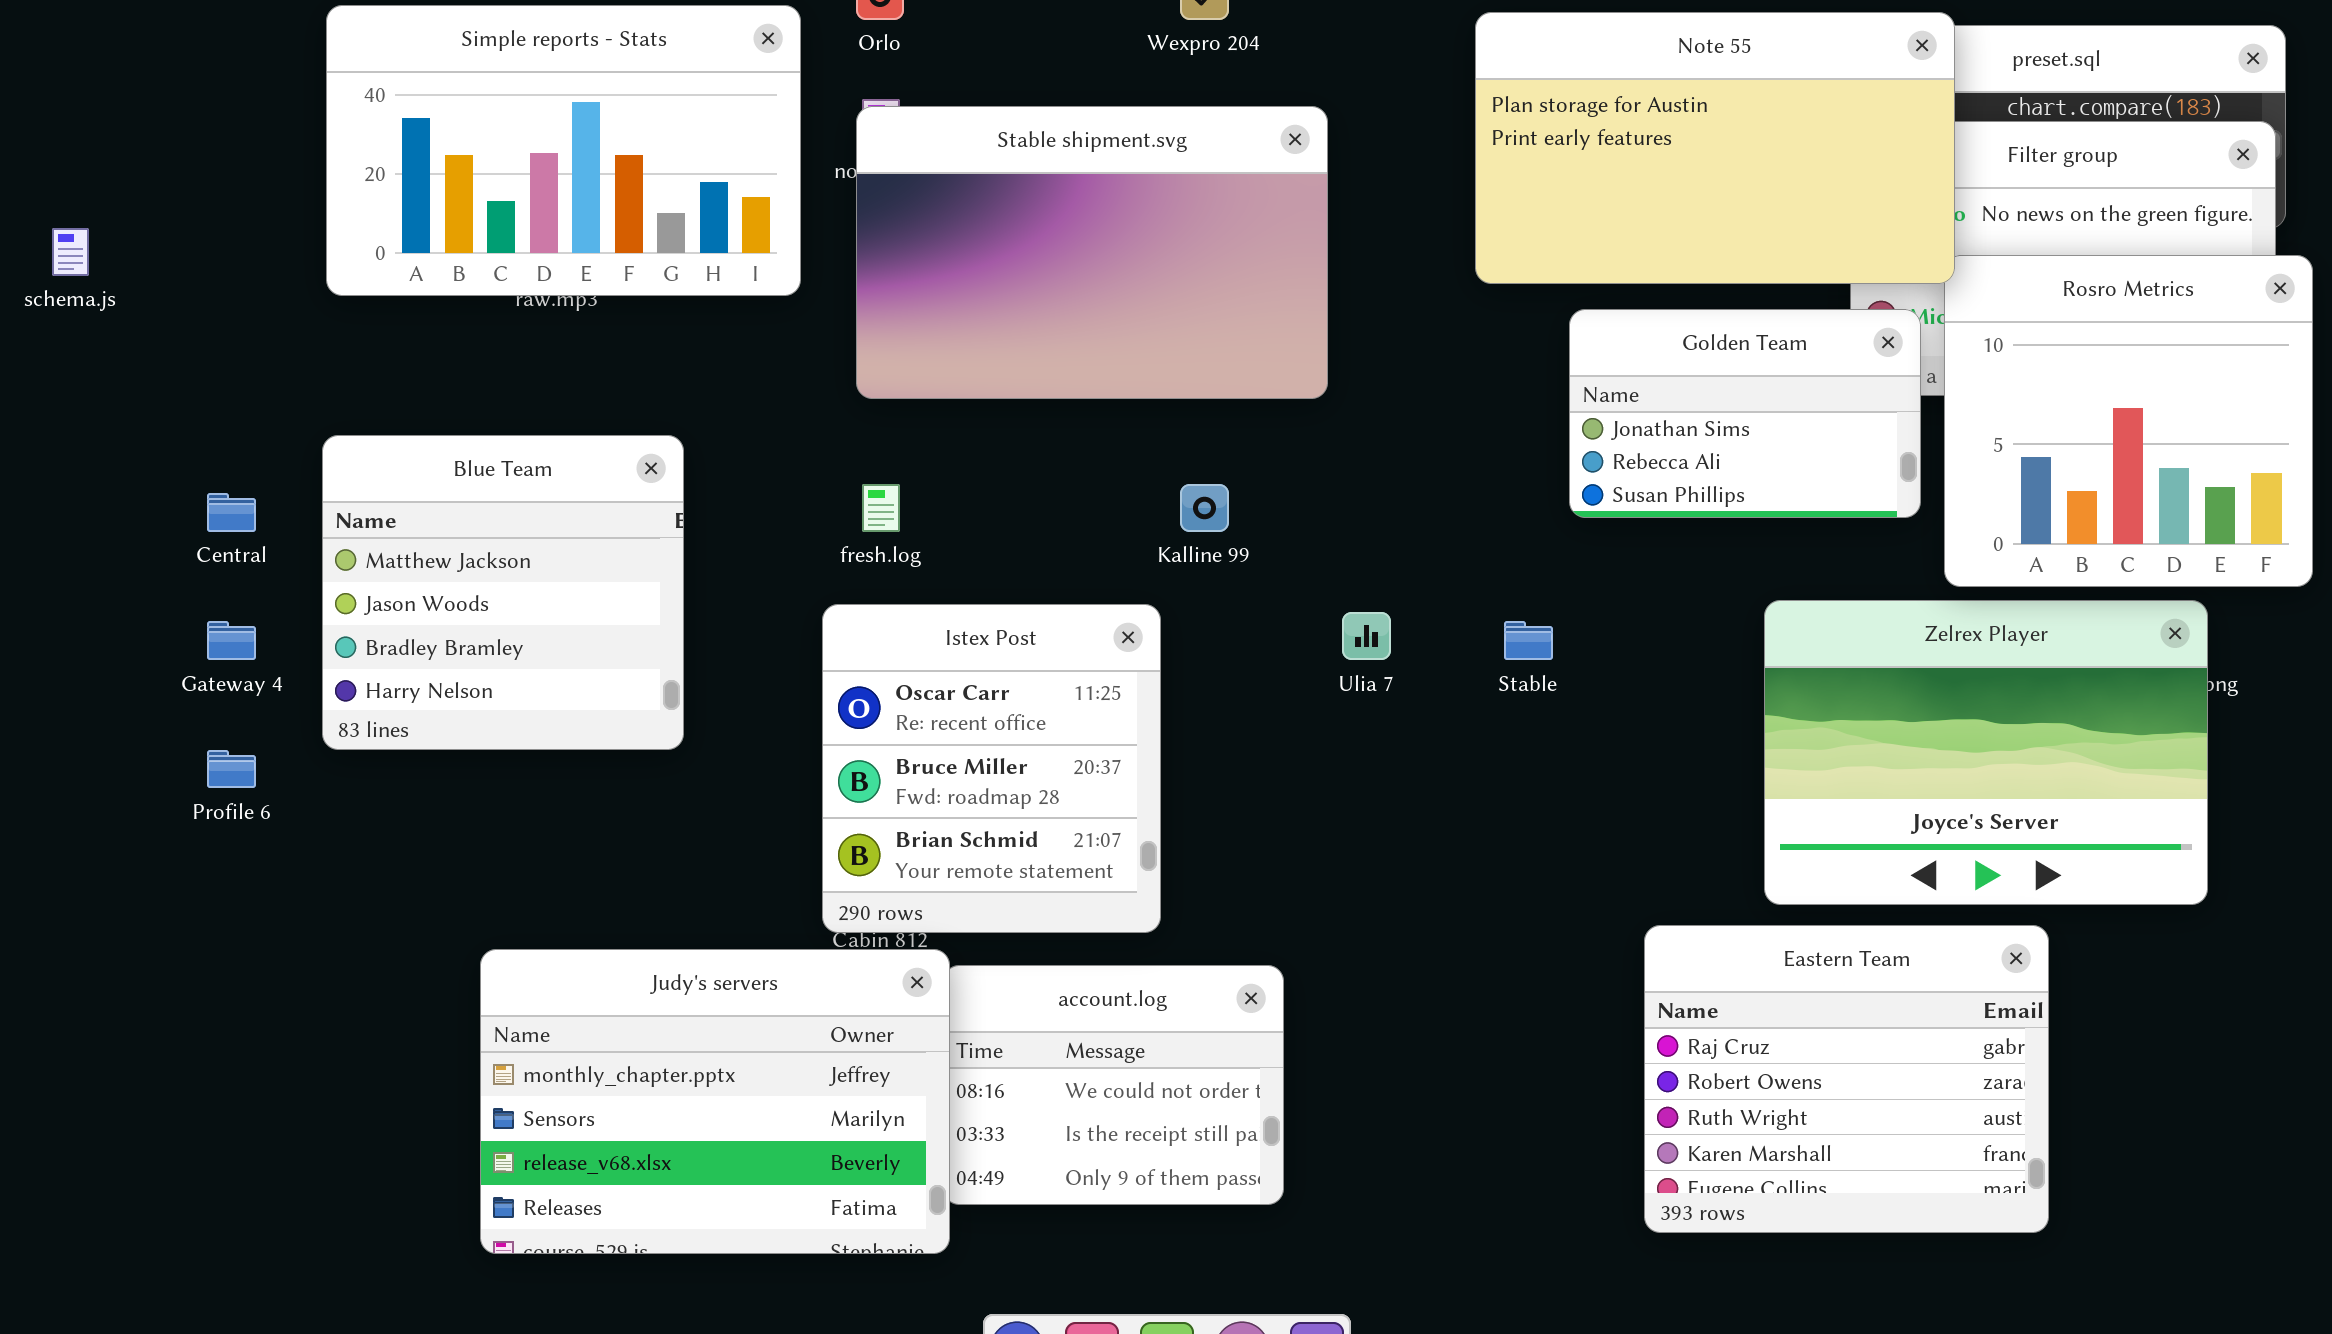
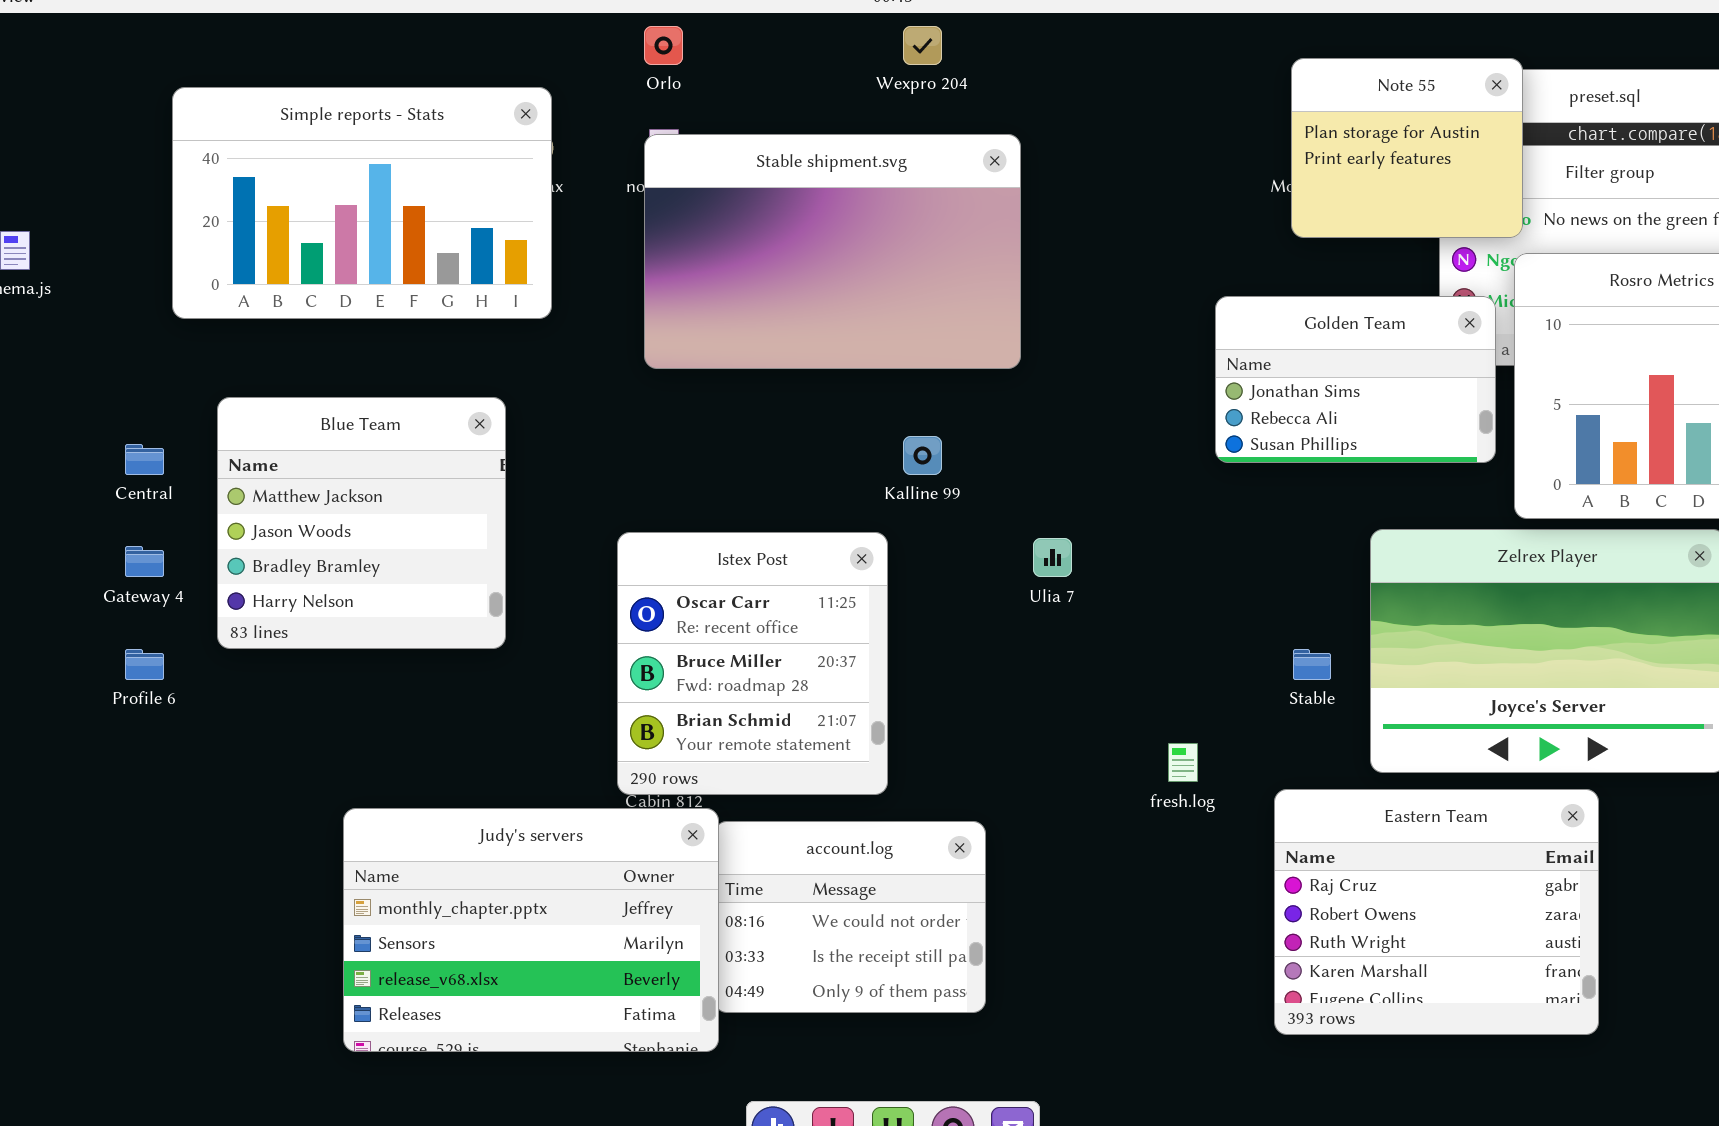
Simple reports - Stats: [326,5,801,296] -> [172,87,552,319], moved
Note 55: [1475,12,1955,284] -> [1291,58,1523,238], resized
fresh.log: [862,484,900,532] -> [1168,743,1198,782], moved
Stable: [1504,621,1553,660] -> [1293,649,1331,680], moved

